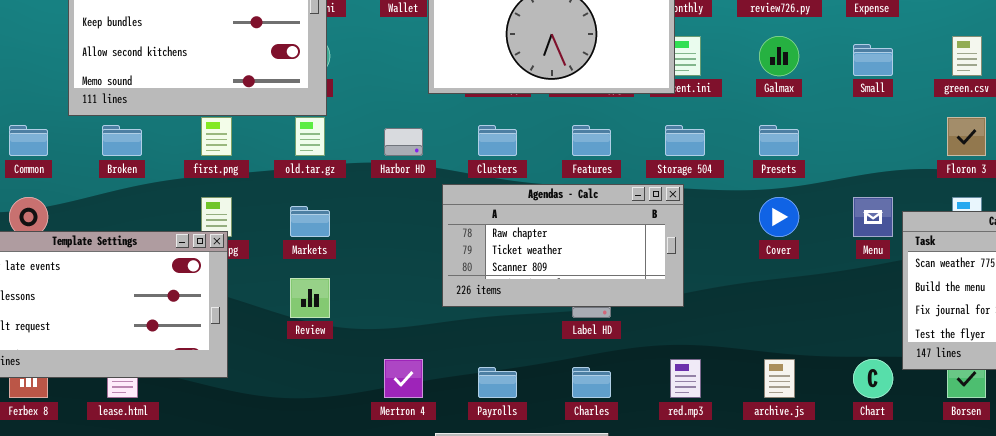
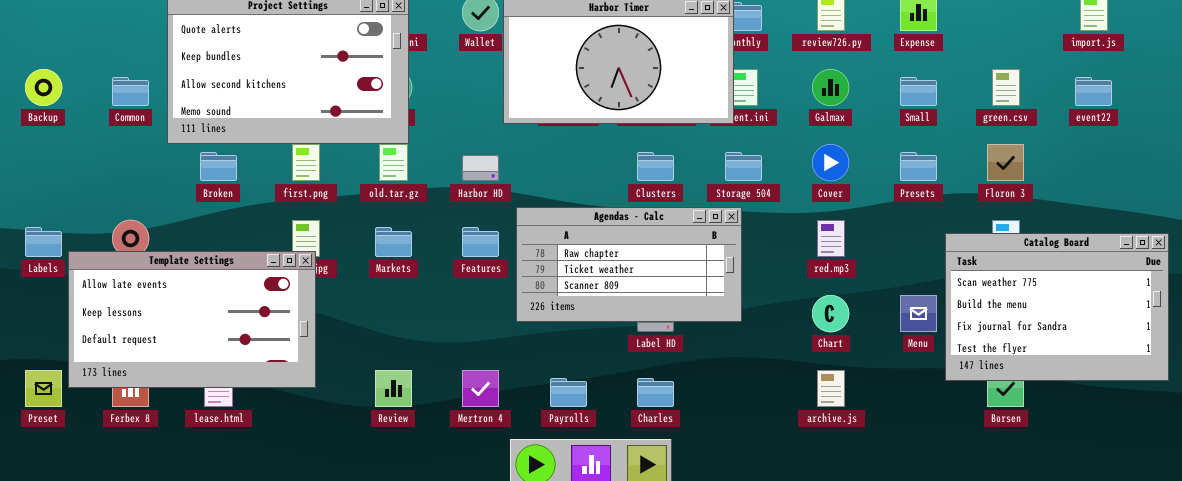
Common: [9,125,48,156] -> [112,77,149,106], moved
Clusters: [478,125,517,156] -> [637,152,674,181], moved
Features: [572,125,611,156] -> [462,227,499,257], moved
Presets: [759,125,799,156] -> [900,152,937,181], moved
Cover: [759,197,799,237] -> [812,144,849,181], moved
Menu: [853,197,893,237] -> [900,295,937,332], moved
Review: [290,278,330,318] -> [375,370,412,407], moved
red.mp3: [670,359,701,398] -> [817,220,845,257], moved
Chart: [853,359,893,398] -> [812,295,849,332], moved

